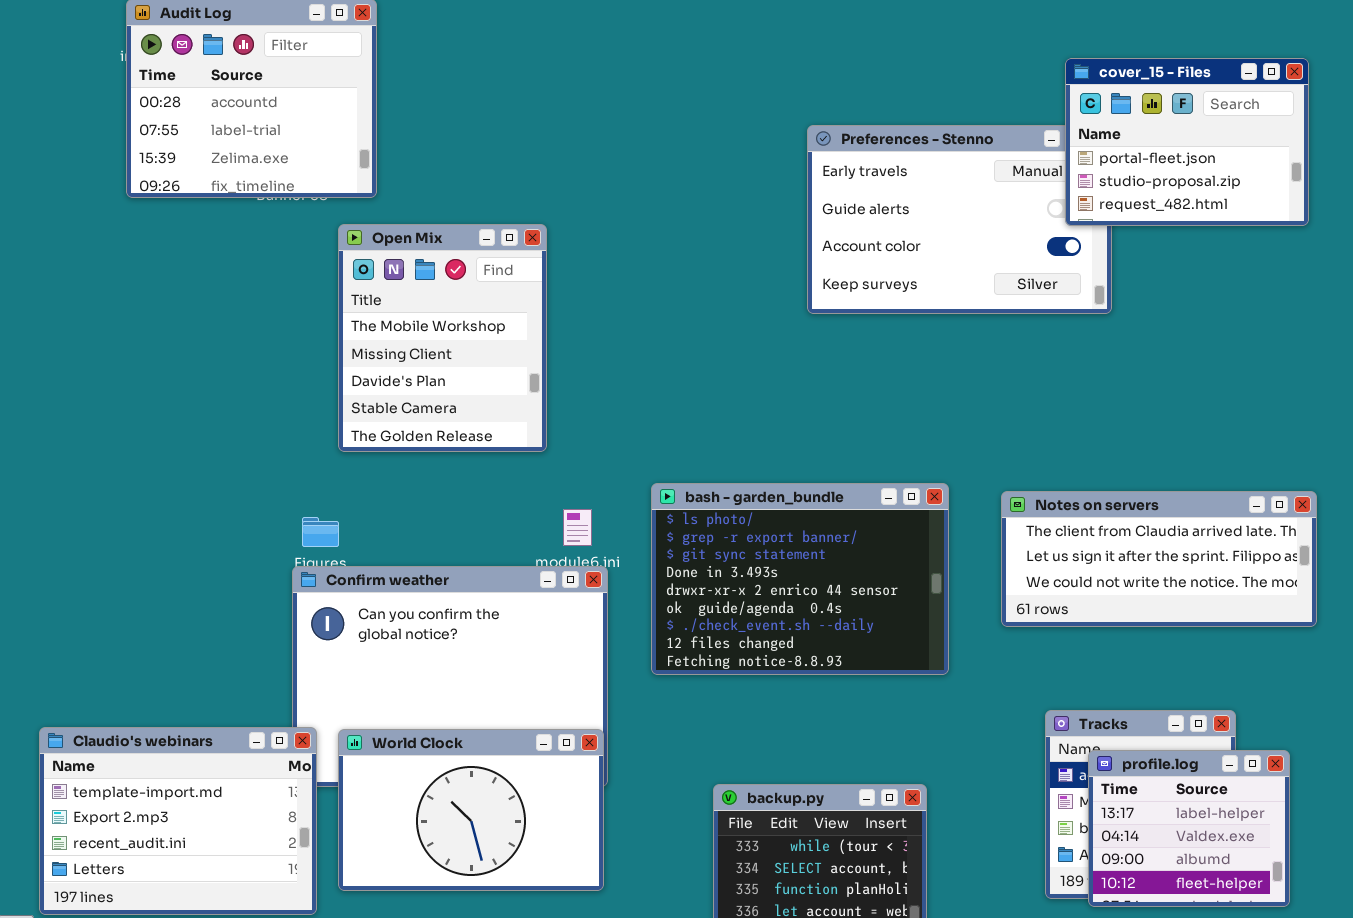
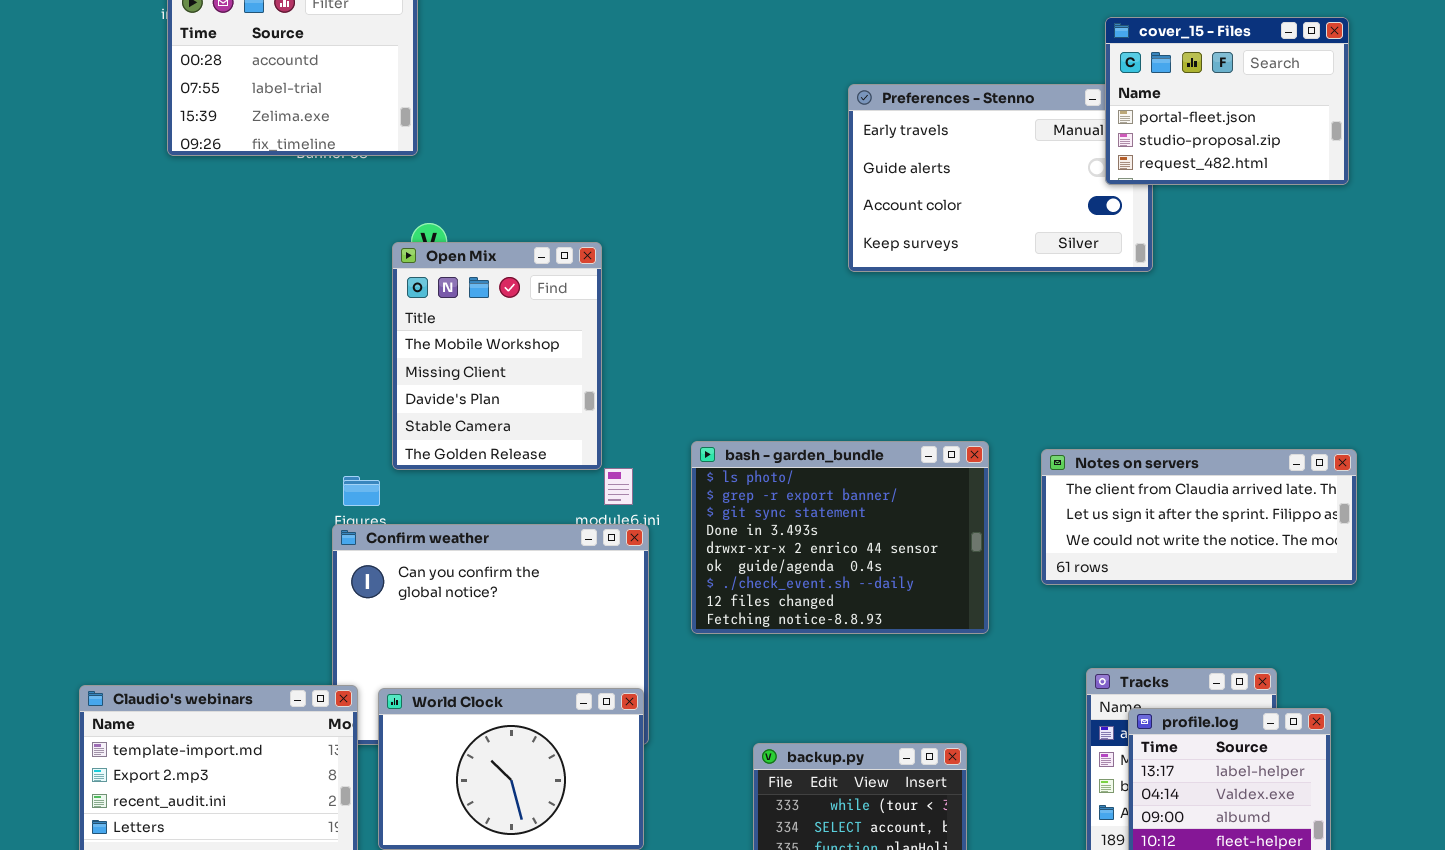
Open Mix: [338,224,547,452] -> [392,242,602,470], moved

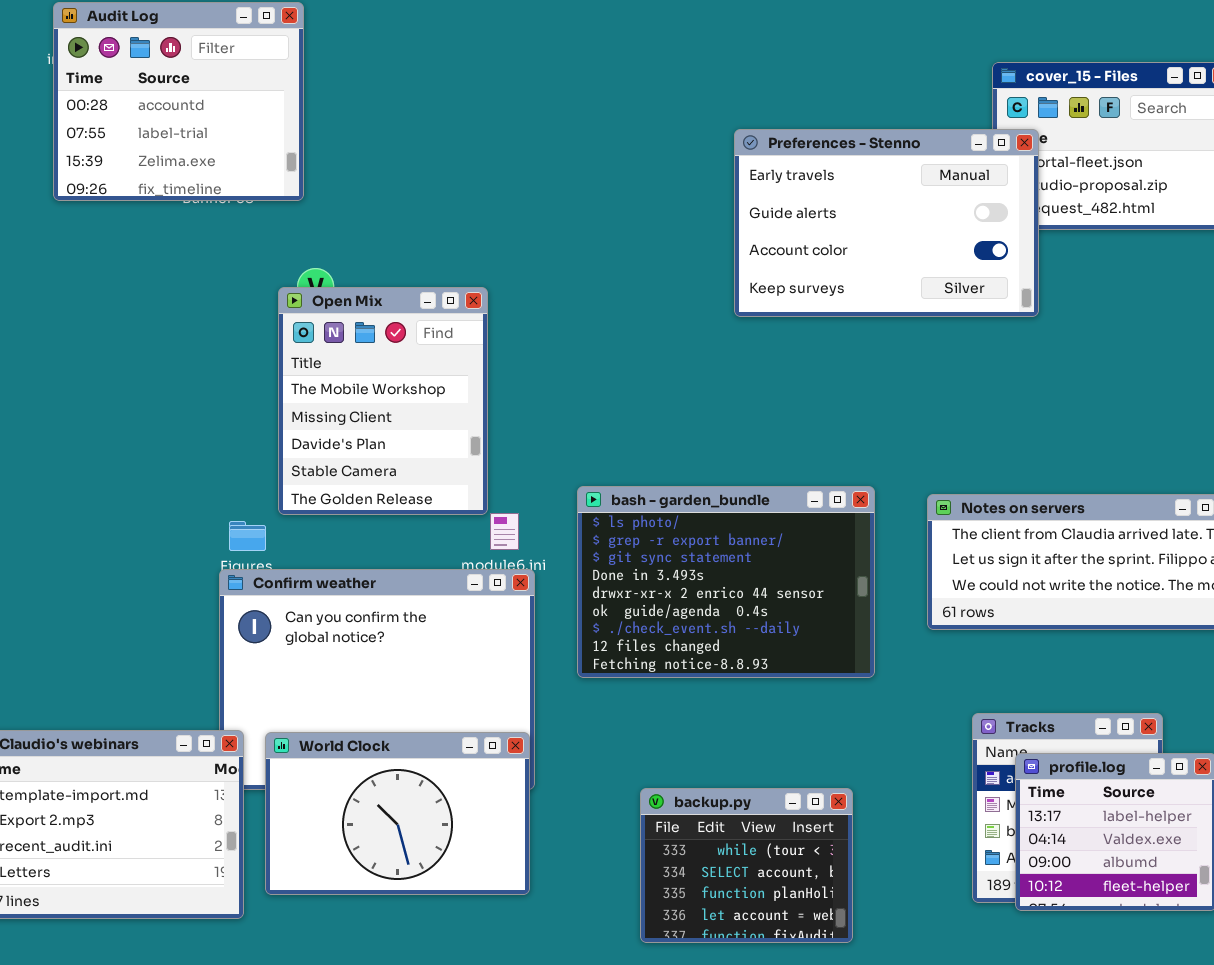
Preferences - Stenno: [848,84,1153,272] -> [734,129,1039,317], raised

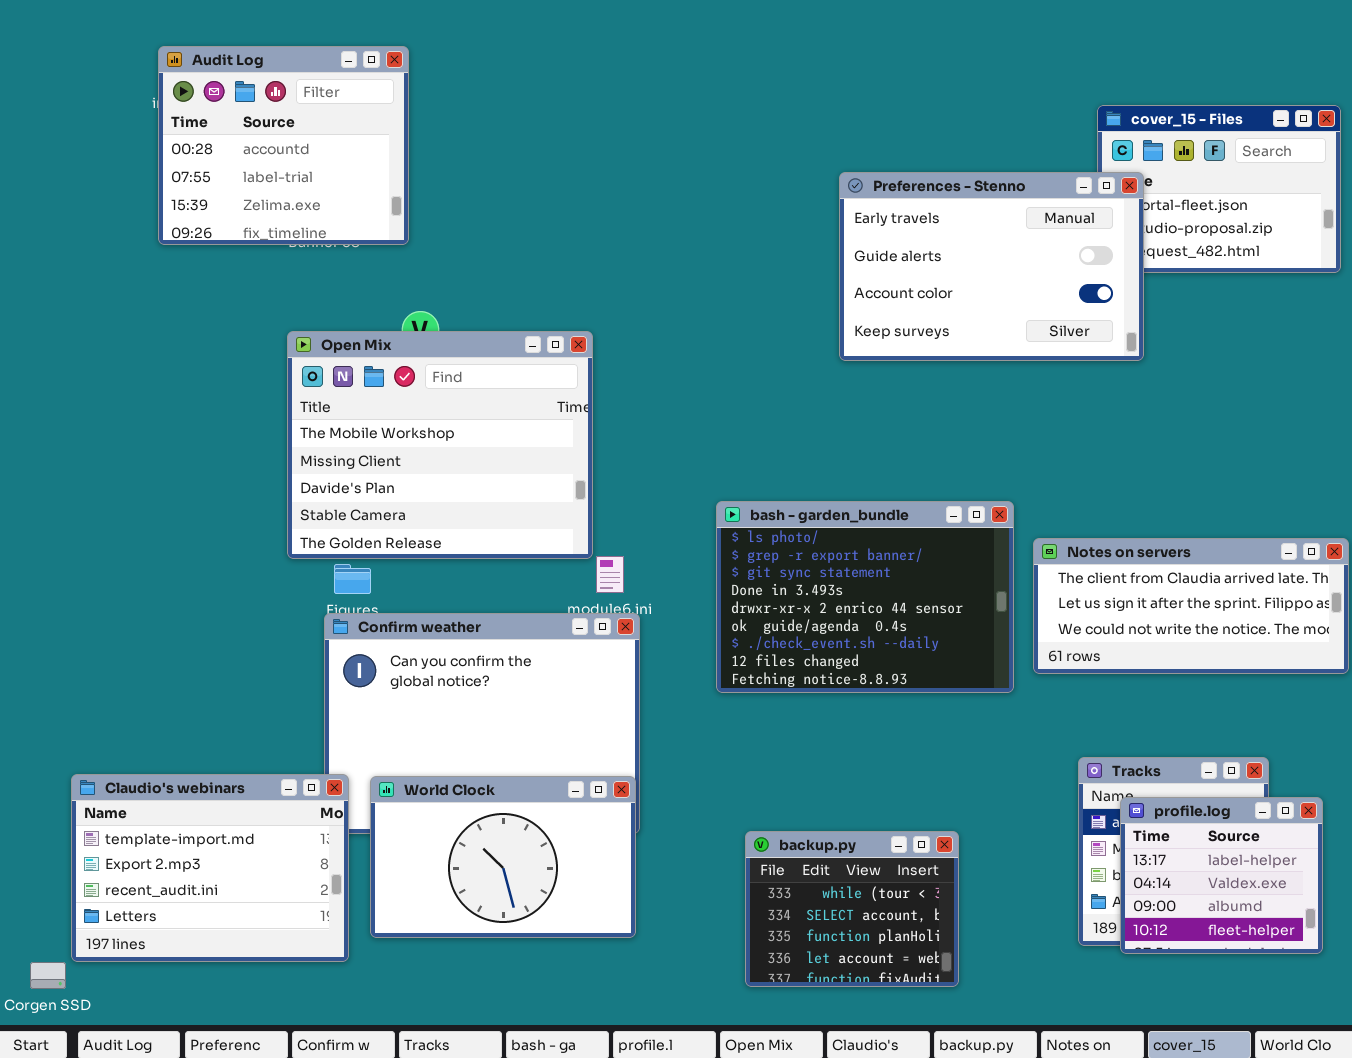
Open Mix: [278,287,488,515] -> [287,331,593,559], resized
bash - garden_bundle: [577,486,875,678] -> [716,501,1014,693], moved

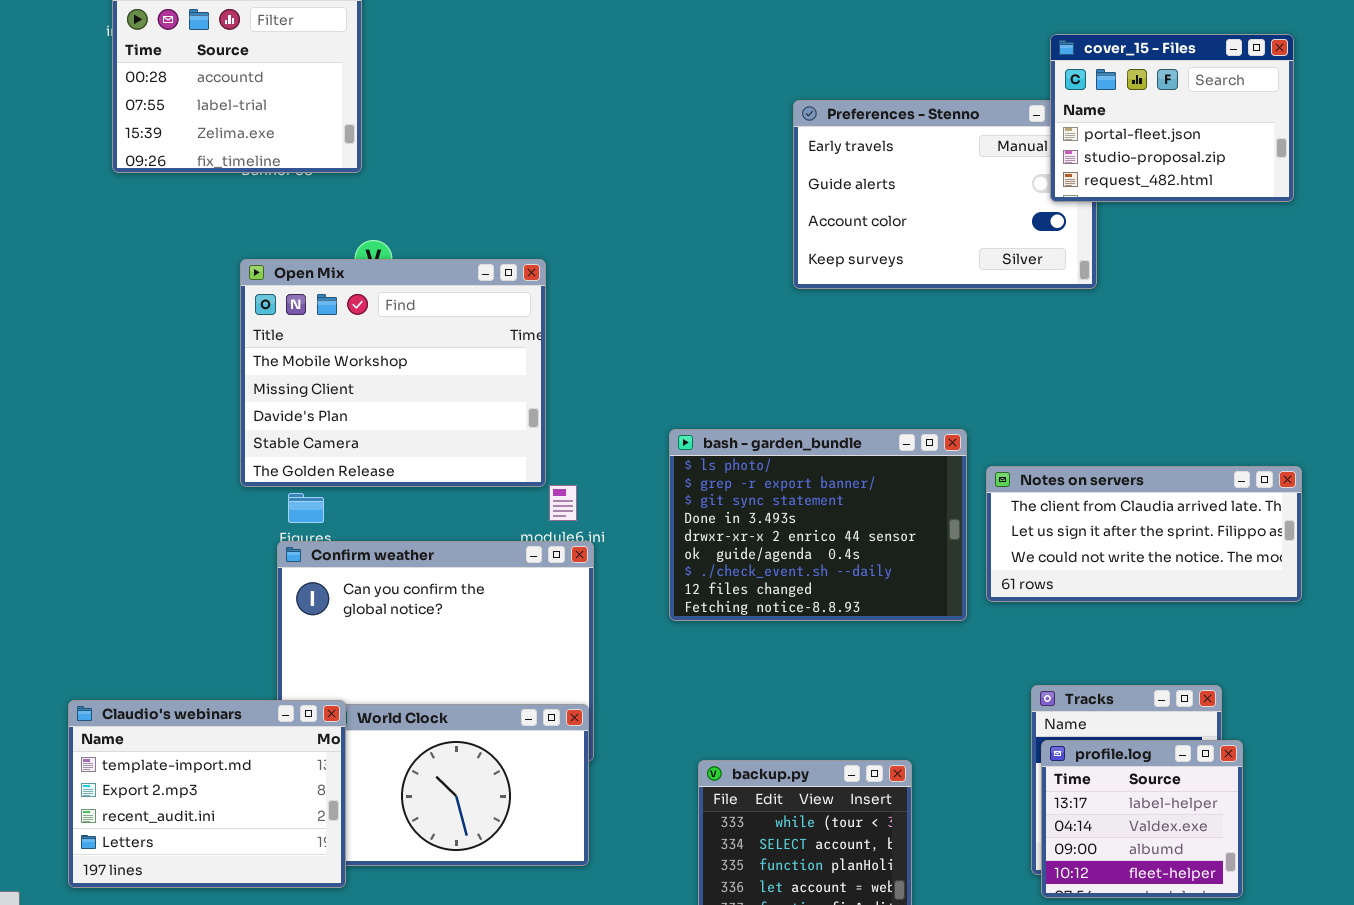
cover_15 - Files: [1097,105,1341,273] -> [1050,34,1294,202], raised
Claudio's webinars: [71,774,349,962] -> [68,700,346,888], moved
profile.log: [1120,797,1323,954] -> [1041,740,1243,898], moved

